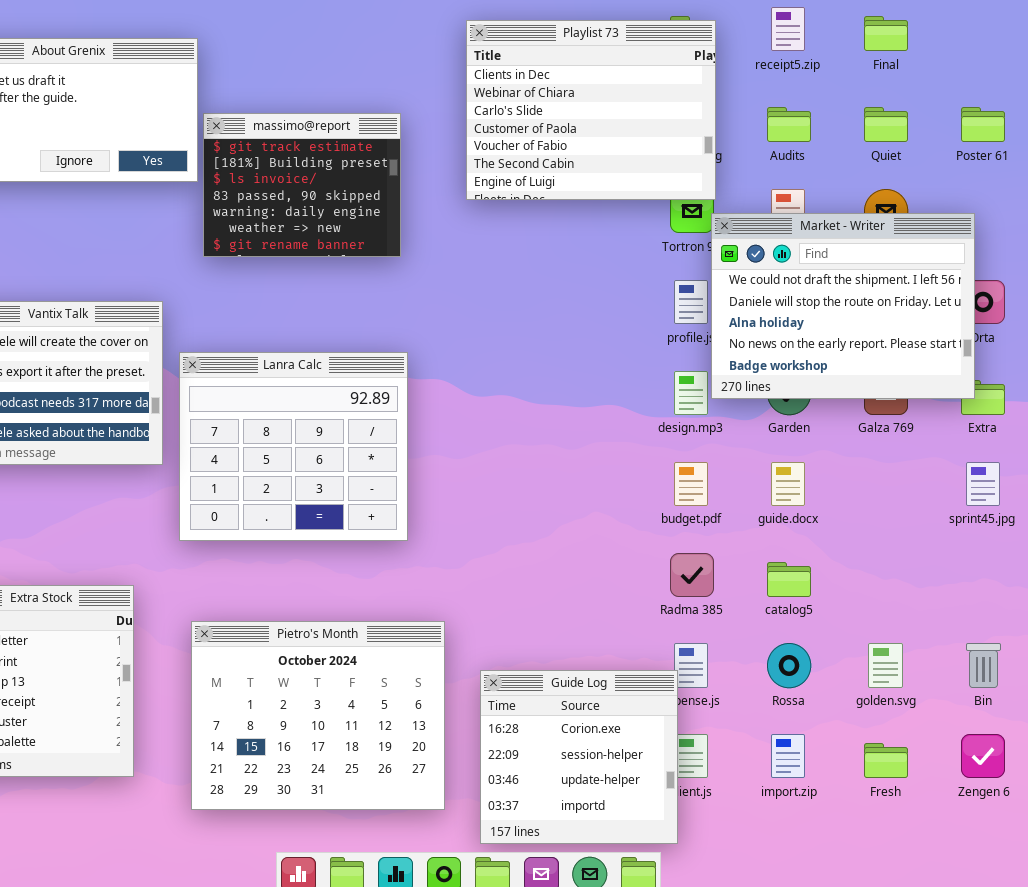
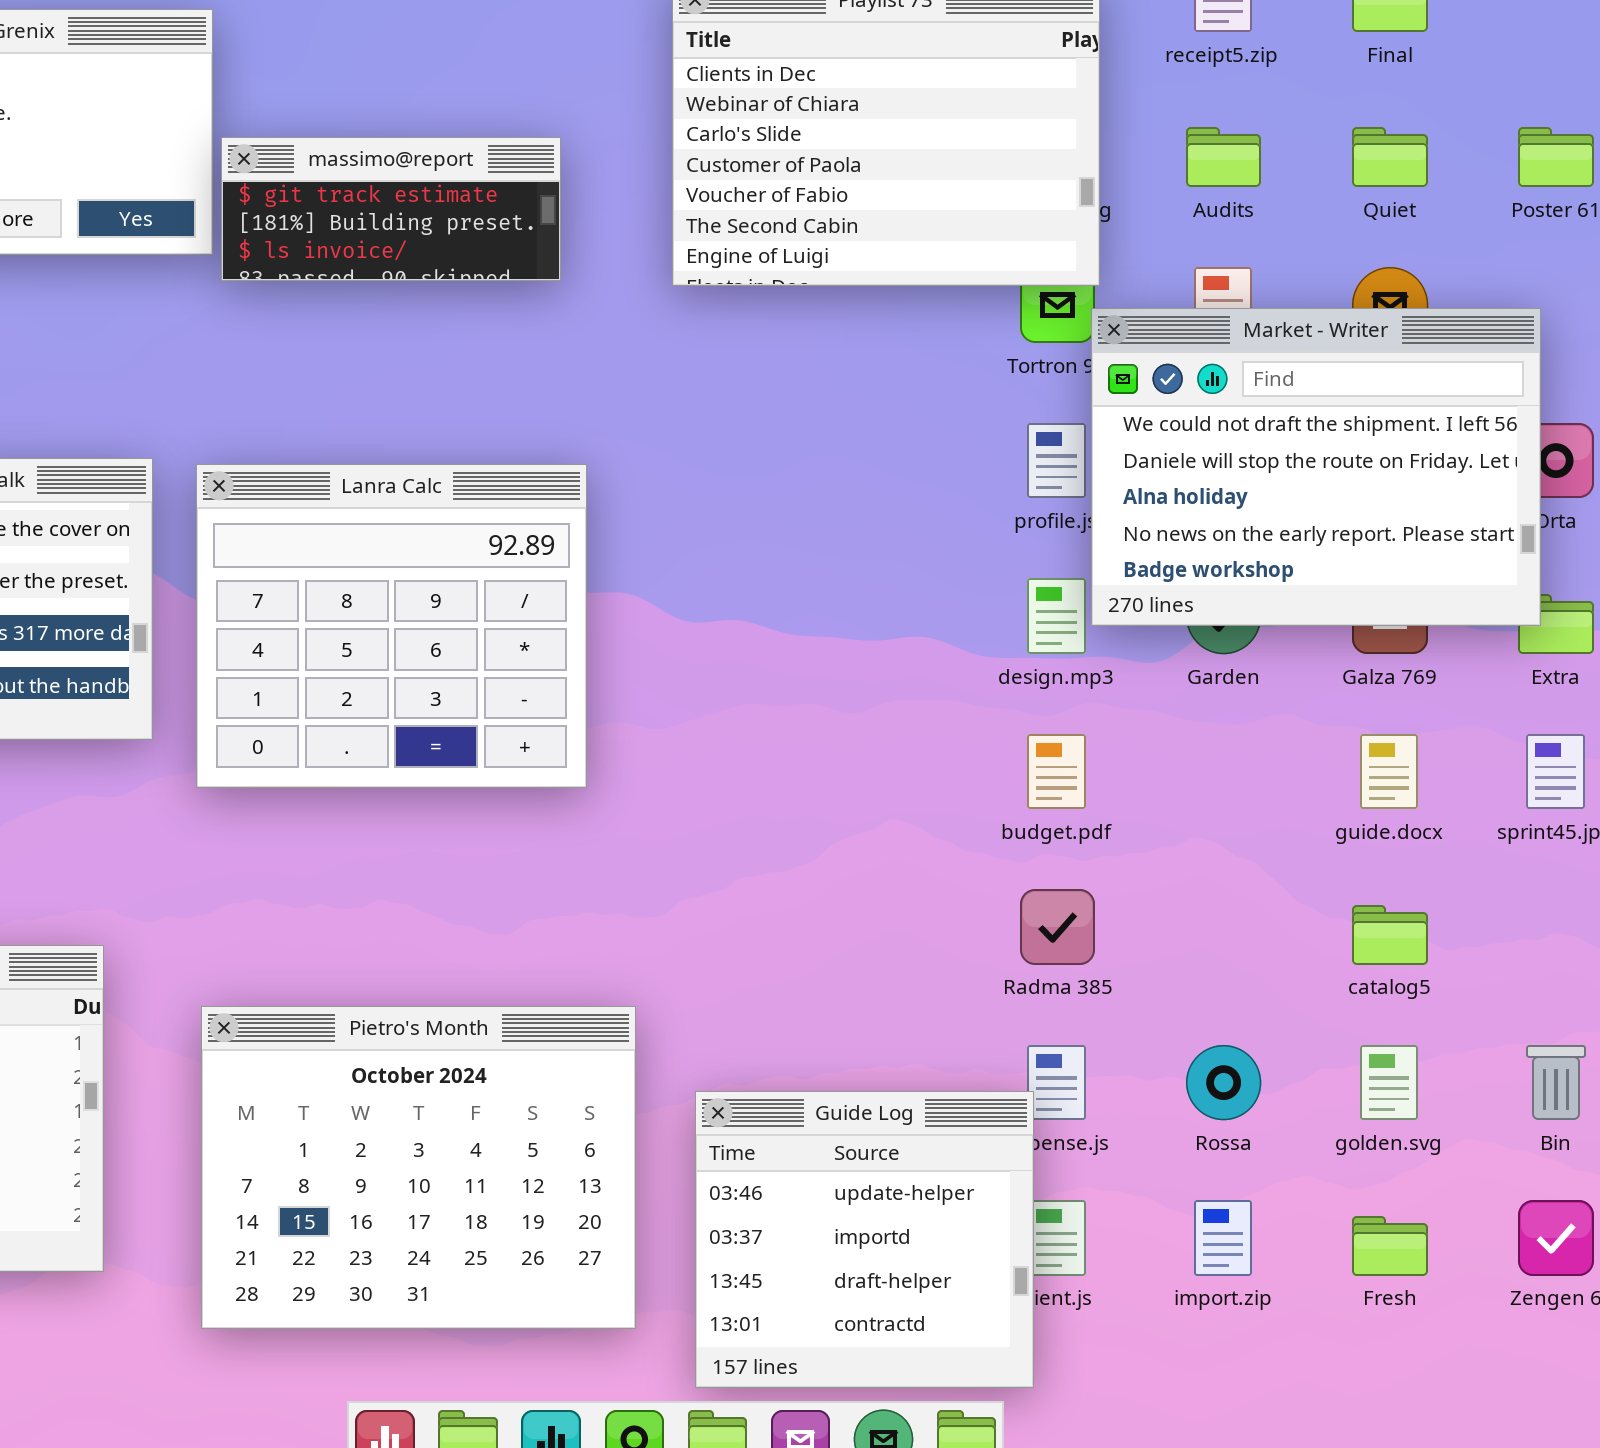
massimo@report: [203,113,401,257] -> [221,137,561,281], resized
Lanra Calc: [179,352,408,541] -> [196,464,587,788], moved
guide.docx: [771,462,805,506] -> [1360,734,1418,809], moved
catalog5: [767,562,811,597] -> [1352,905,1428,965], moved
Guide Log: [480,670,678,844] -> [695,1091,1034,1388], scrolled down 2 rows

